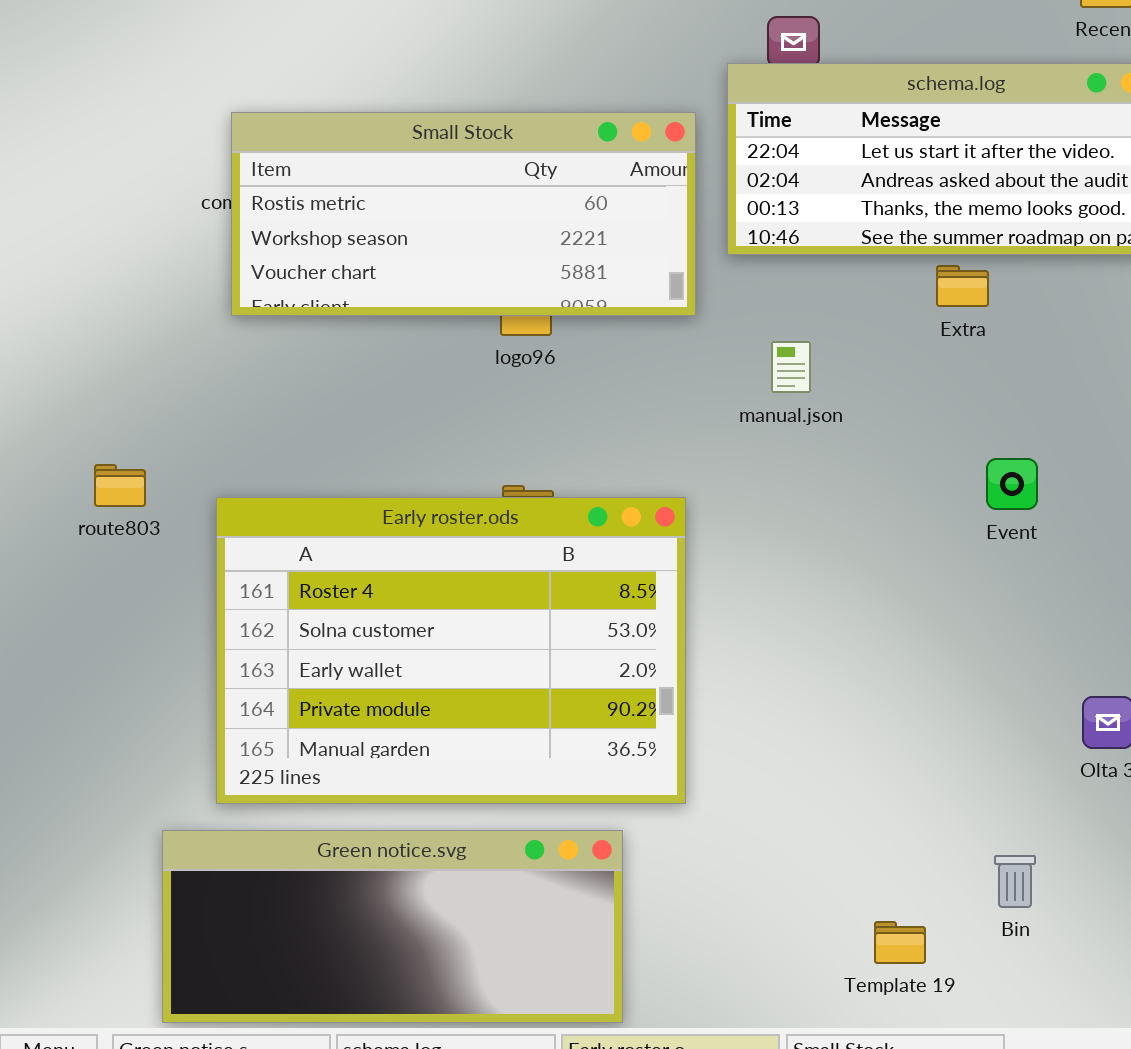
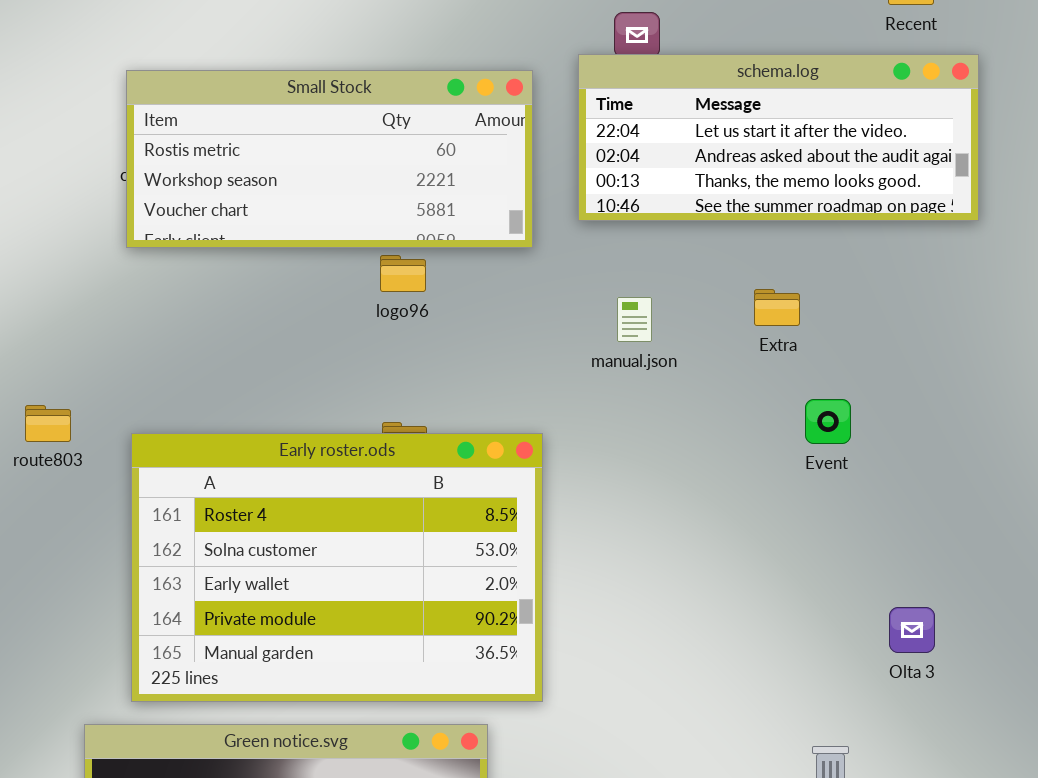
Small Stock: [231,112,696,316] -> [126,70,533,248], moved
Extra: [936,265,989,307] -> [754,289,800,326], moved

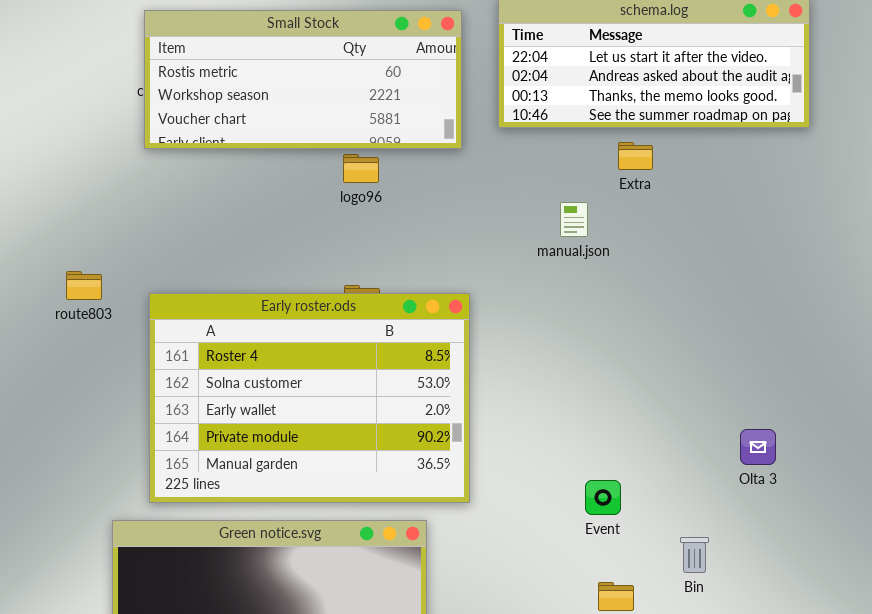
Extra: [754,289,800,326] -> [618,142,653,170], moved
manual.json: [617,297,652,342] -> [560,202,588,237], moved
Event: [805,399,851,444] -> [585,480,621,515], moved

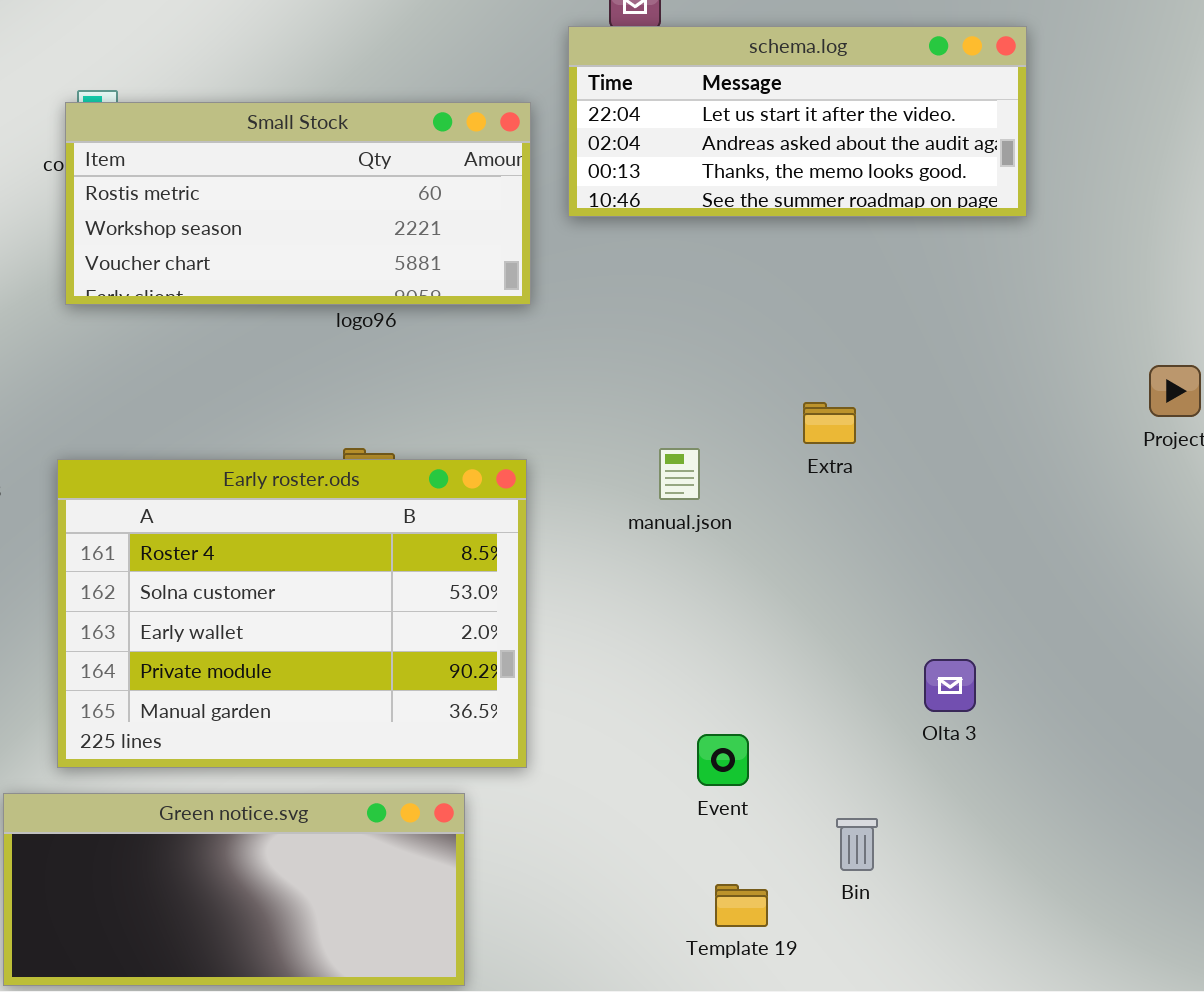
Small Stock: [144,10,462,149] -> [65,102,531,305], moved
Extra: [618,142,653,170] -> [803,402,856,444], moved
manual.json: [560,202,588,237] -> [659,448,700,500], moved

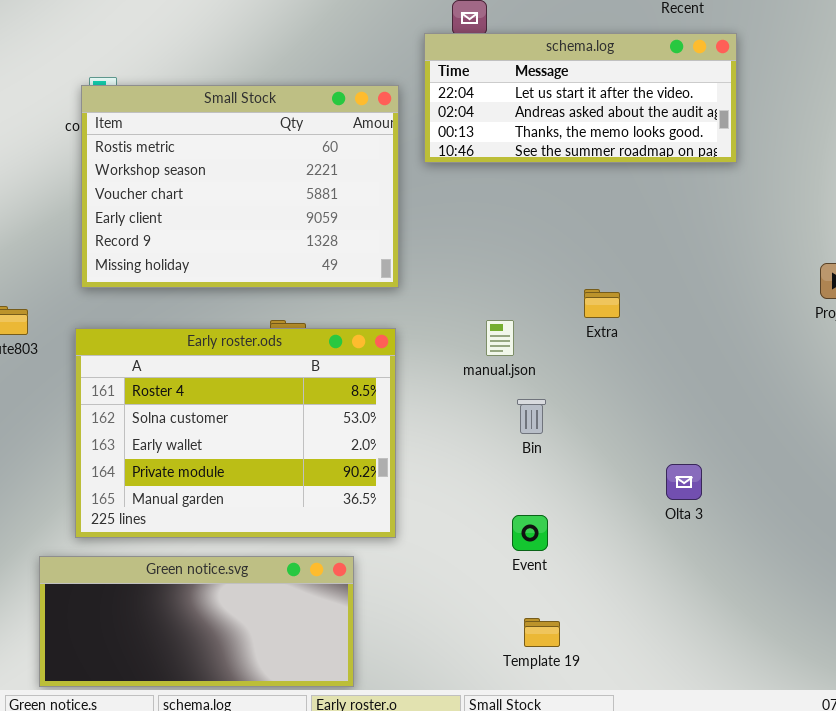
Small Stock: [65,102,531,305] -> [81,85,399,288], resized
Bin: [836,818,878,871] -> [517,399,546,434], moved

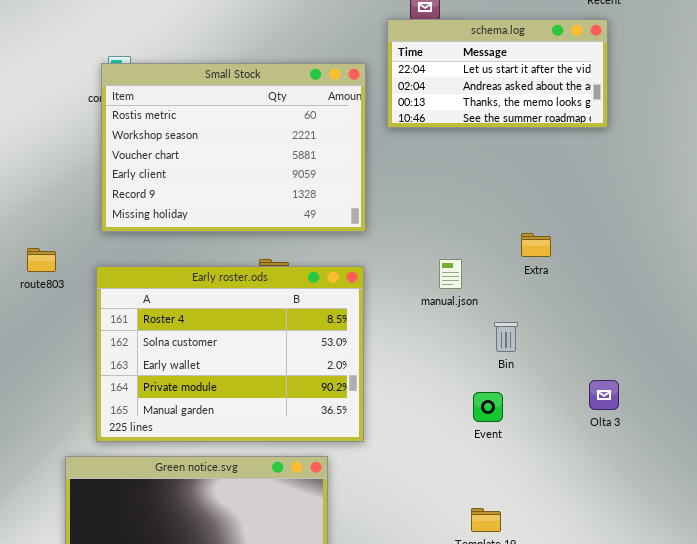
schema.log: [424,33,737,163] -> [387,19,608,128], resized
Bin: [517,399,546,434] -> [494,322,518,352], moved
Event: [512,515,548,551] -> [473,392,503,422], moved

